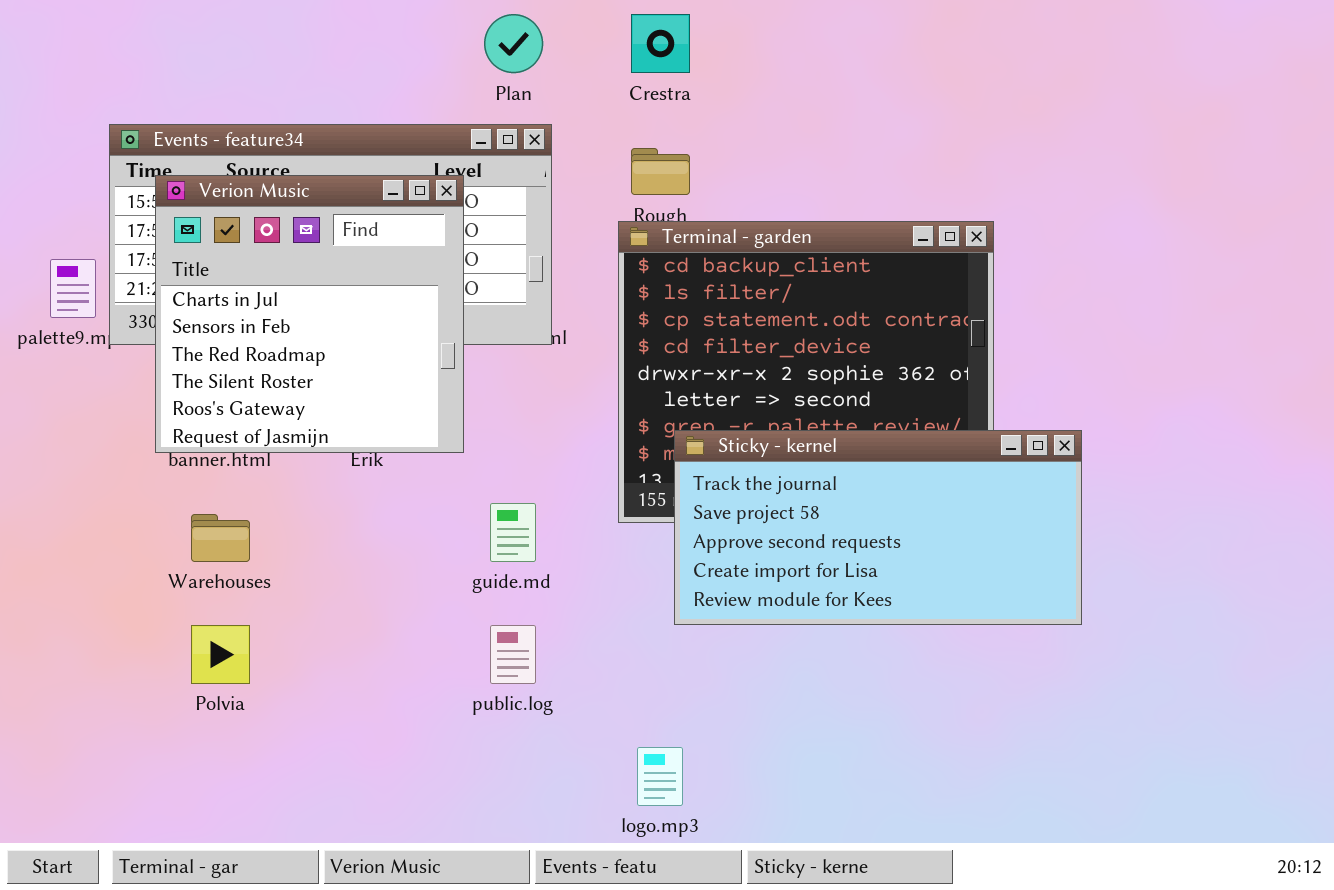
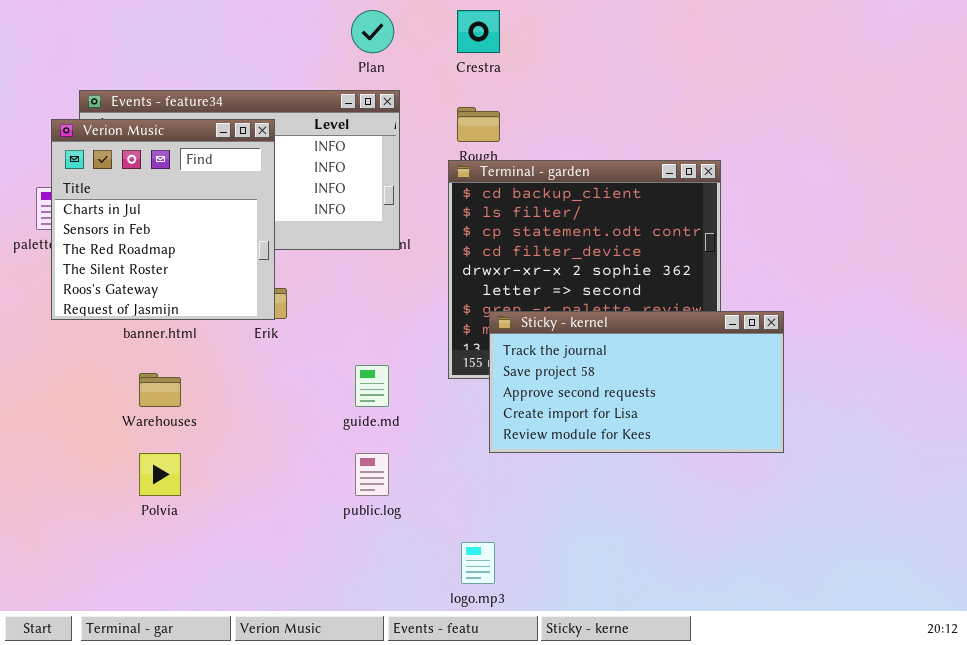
Verion Music: [155,175,464,453] -> [51,119,275,320], moved

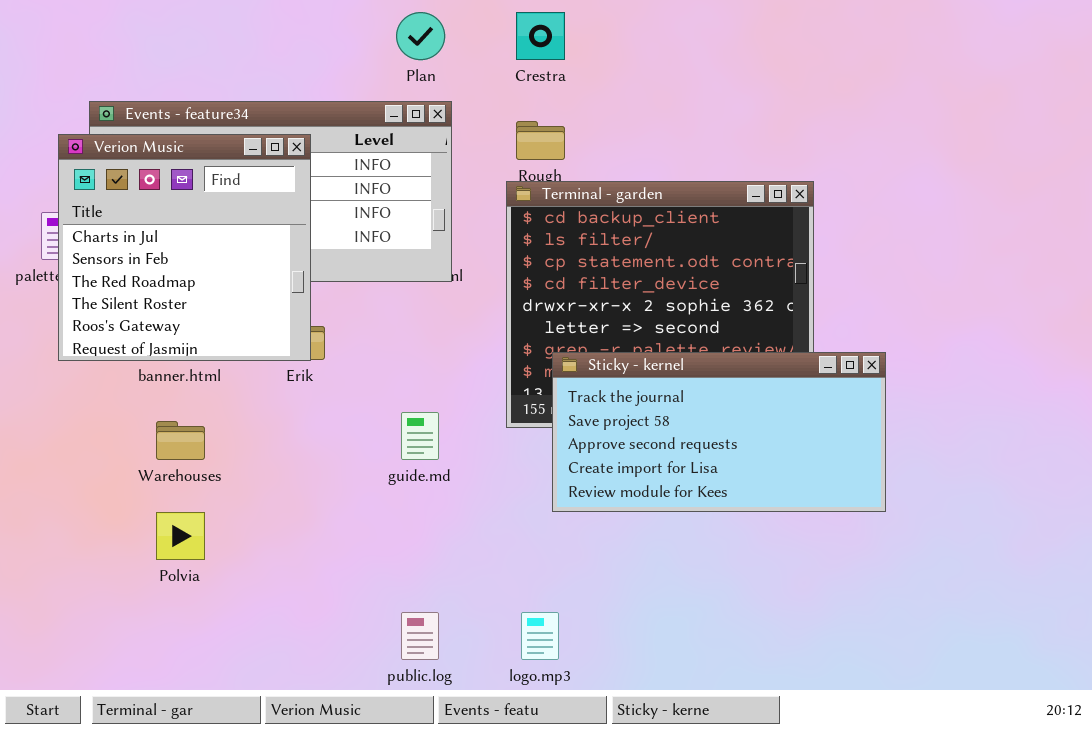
public.log: [355,453,389,496] -> [401,612,439,660], moved

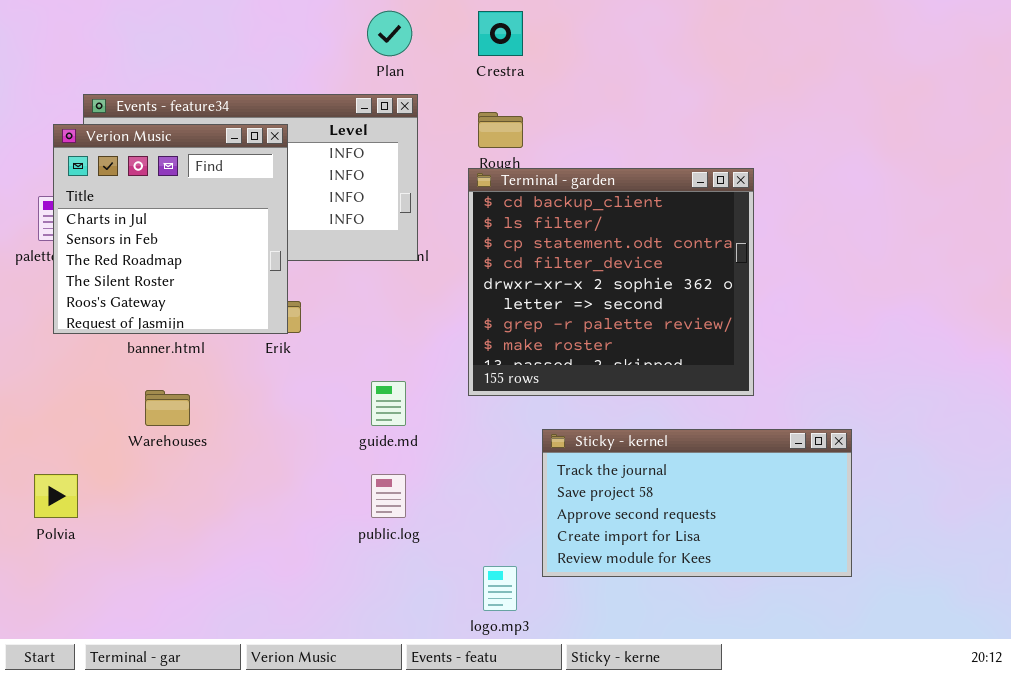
Sticky - kernel: [552,352,886,512] -> [542,429,852,577], moved
Polvia: [156,512,205,560] -> [34,474,78,518], moved
public.log: [401,612,439,660] -> [371,474,406,518], moved

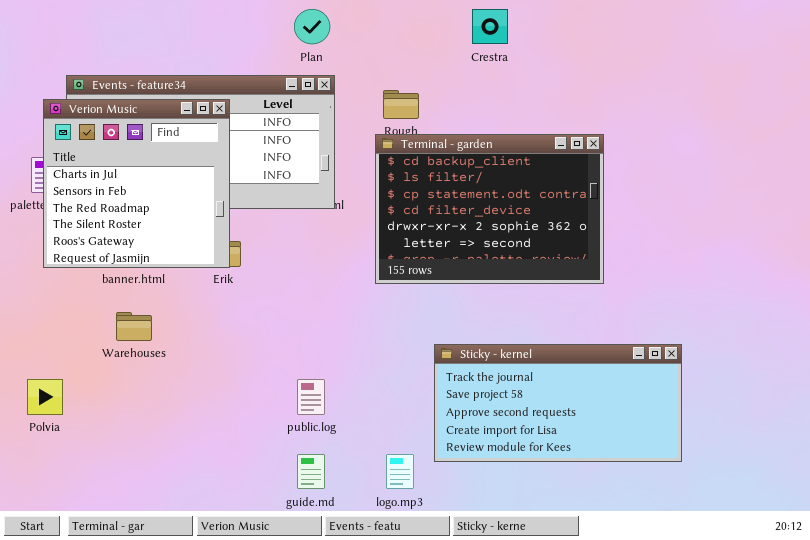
Crestra: [478,11,523,56] -> [472,9,508,44], moved
Terminal - garden: [468,168,754,396] -> [375,134,604,284], resized
guide.md: [371,381,406,426] -> [297,454,325,489], moved

